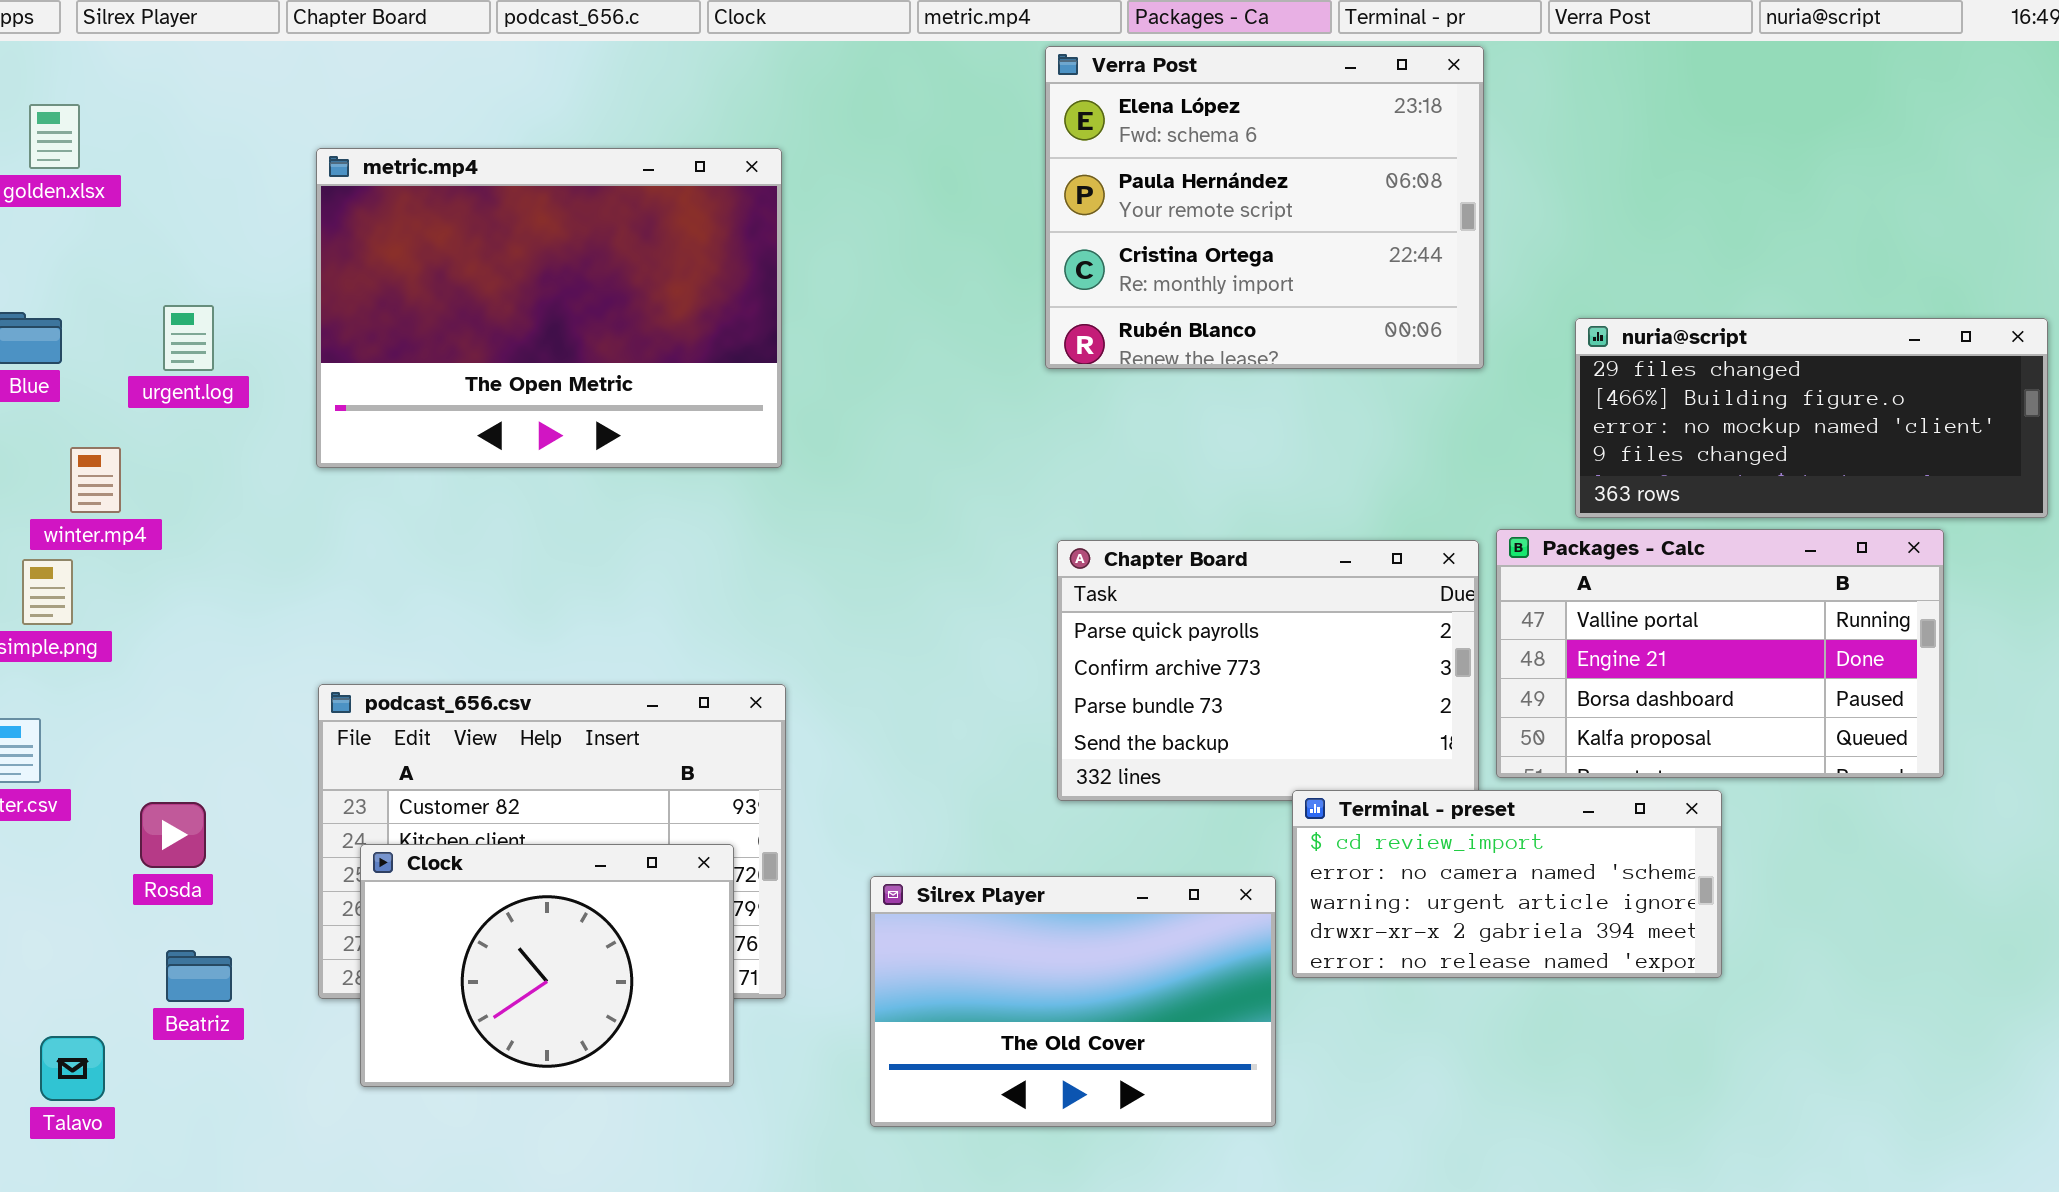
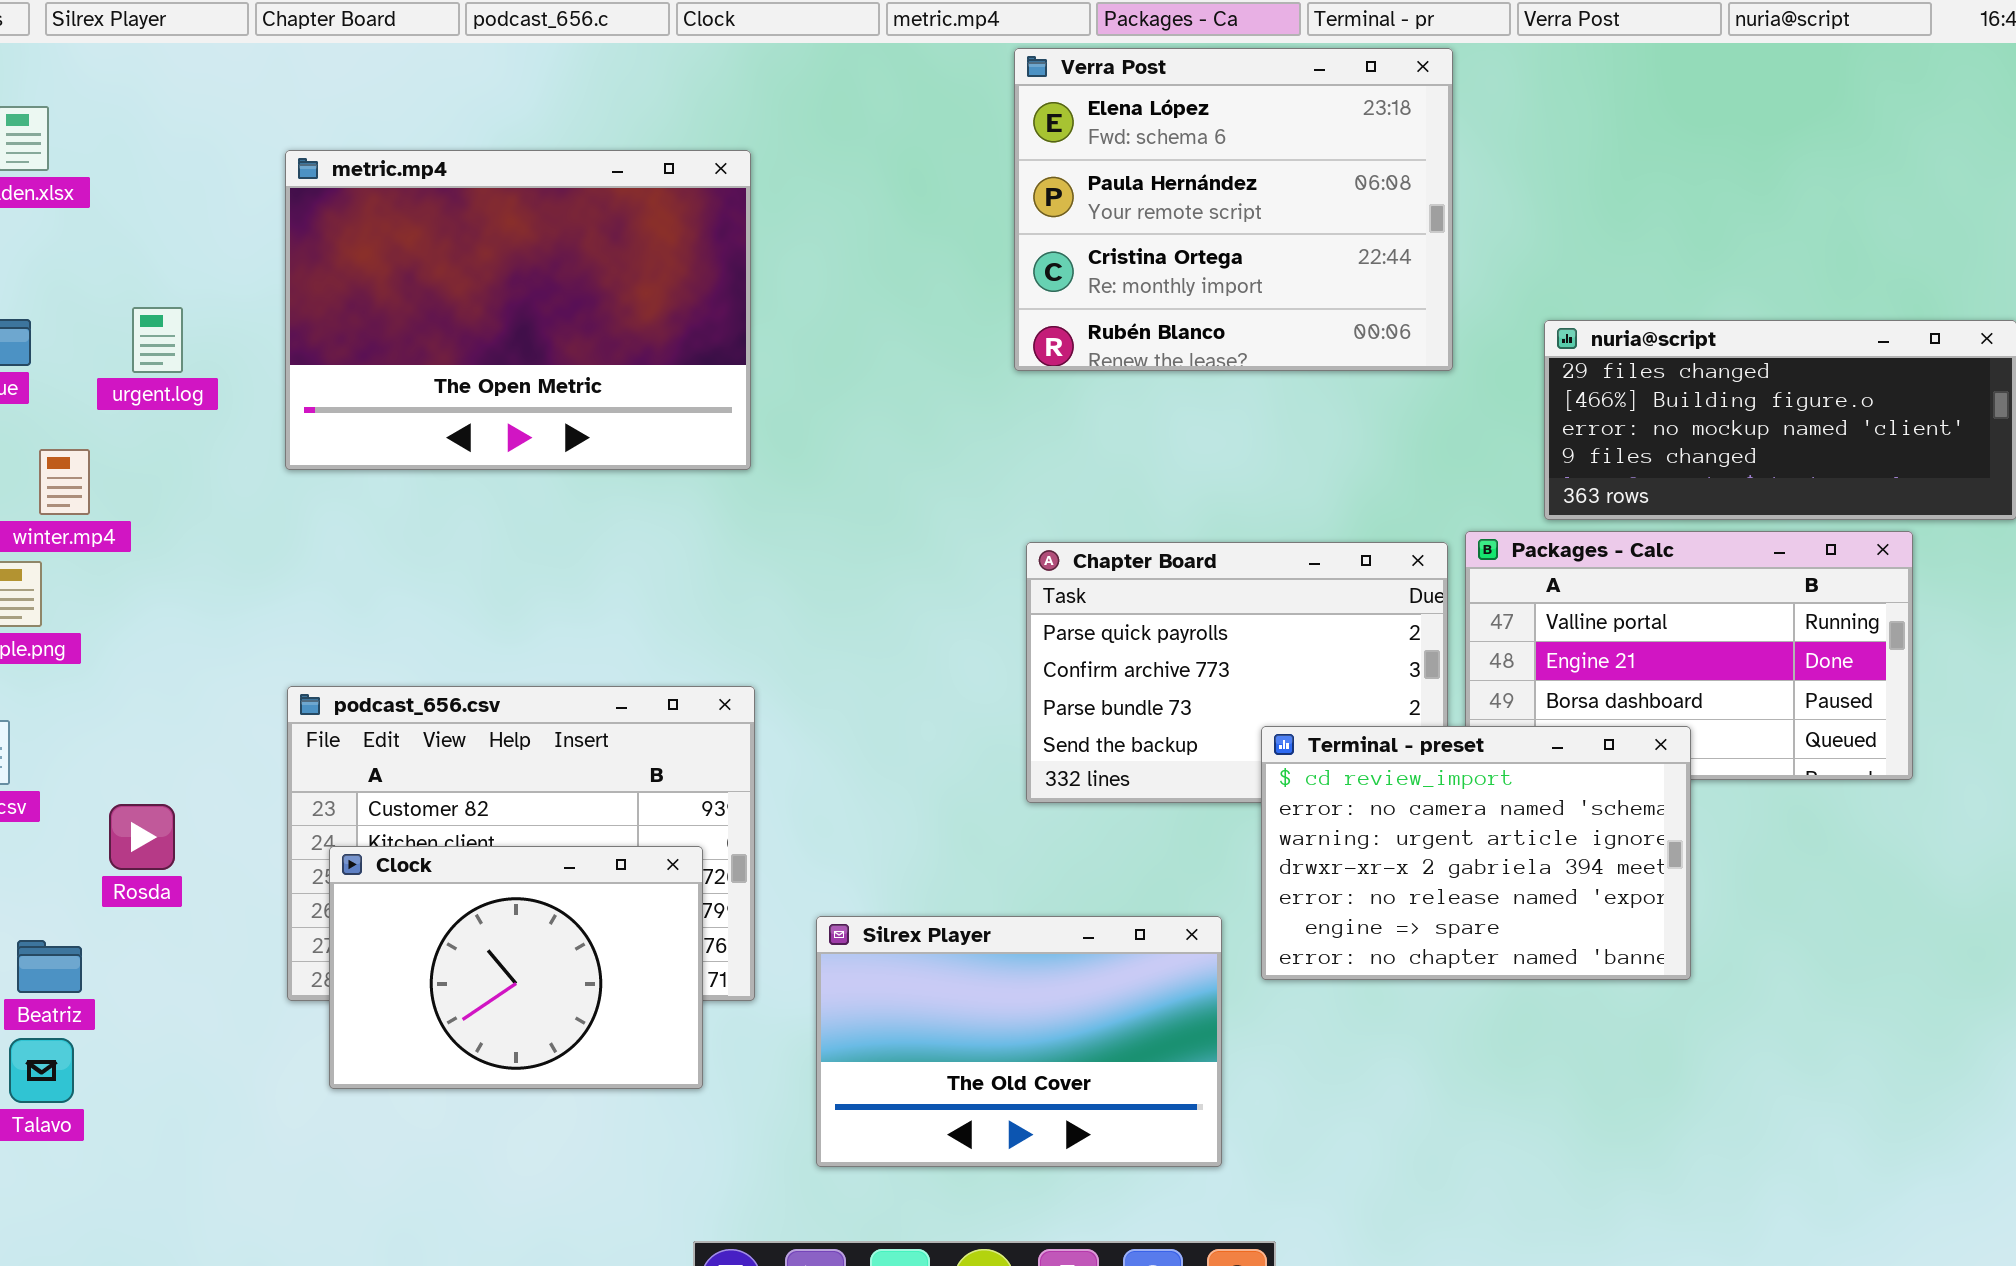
Terminal - preset: [1292,790,1722,978] -> [1261,726,1691,980], resized
Silrex Player: [870,876,1276,1127] -> [816,916,1222,1167], moved
Beatriz: [166,950,232,1002] -> [17,940,82,993], moved

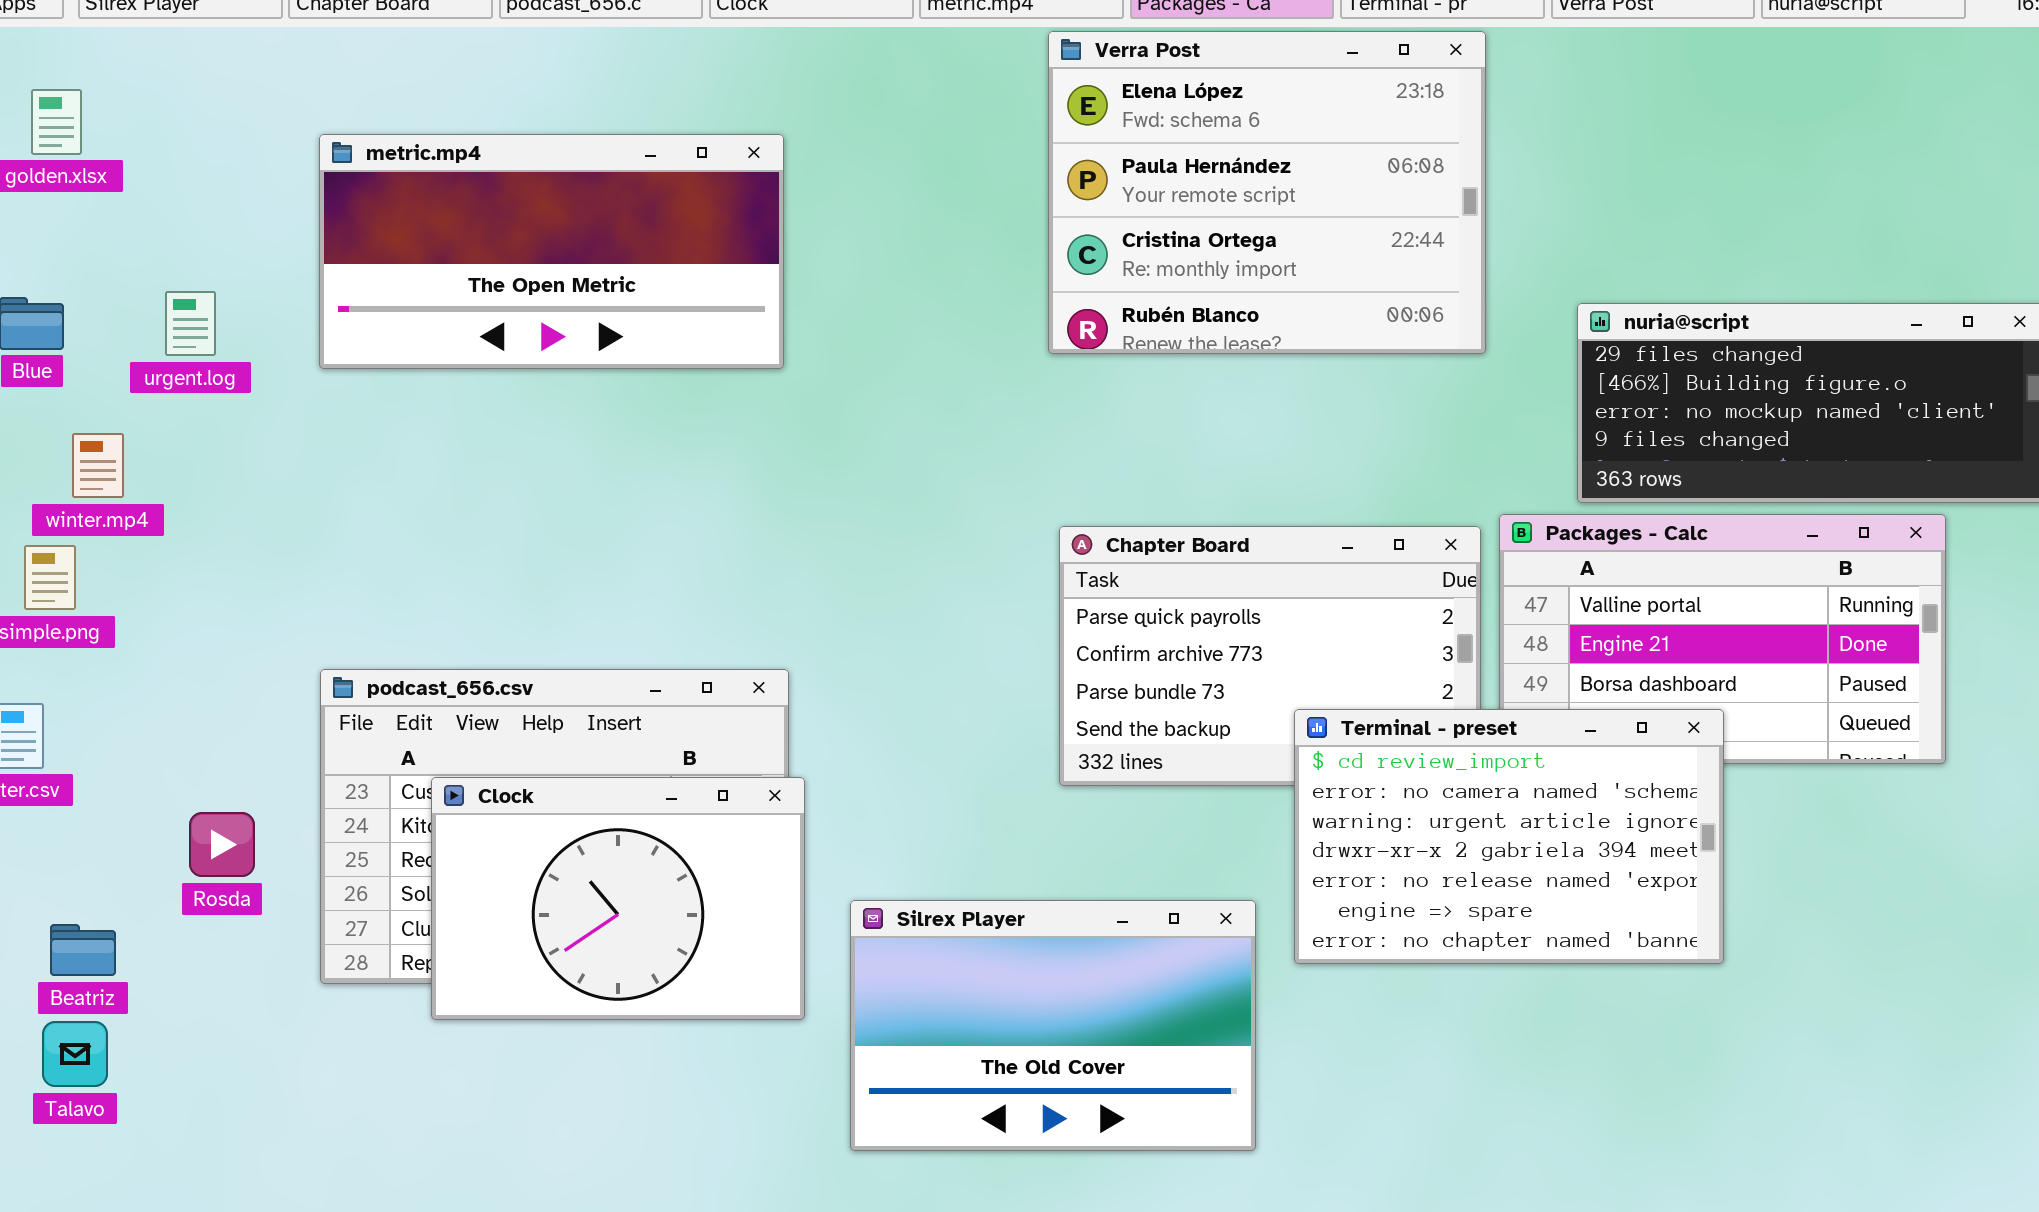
metric.mp4: [285,150,751,470] -> [319,134,784,369], resized
Rosda: [109,804,175,870] -> [189,812,255,877], moved
Clock: [329,846,703,1089] -> [431,777,805,1020], moved

